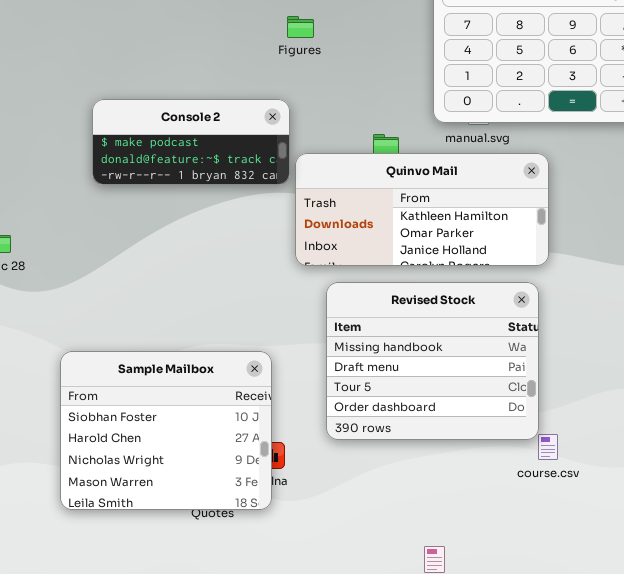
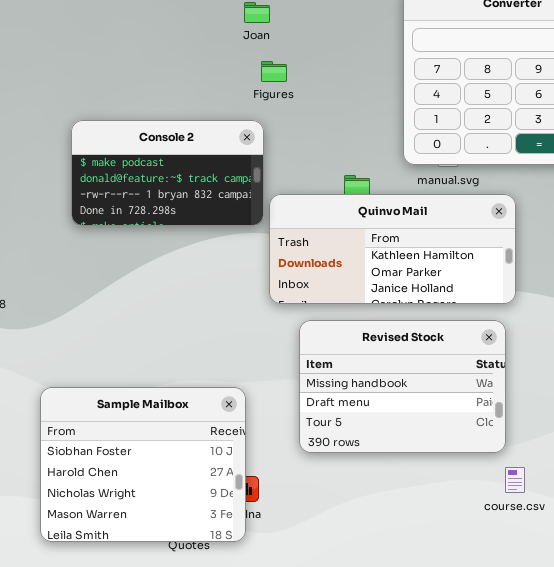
Console 2: [92,99,290,185] -> [71,120,264,226], resized
Revised Stock: [326,282,539,440] -> [299,320,506,453], resized

